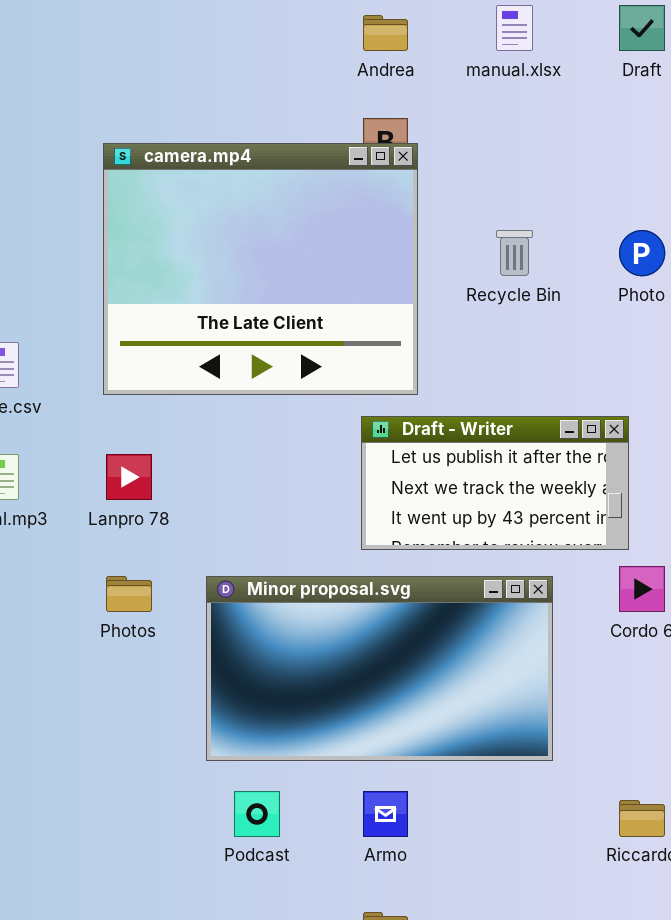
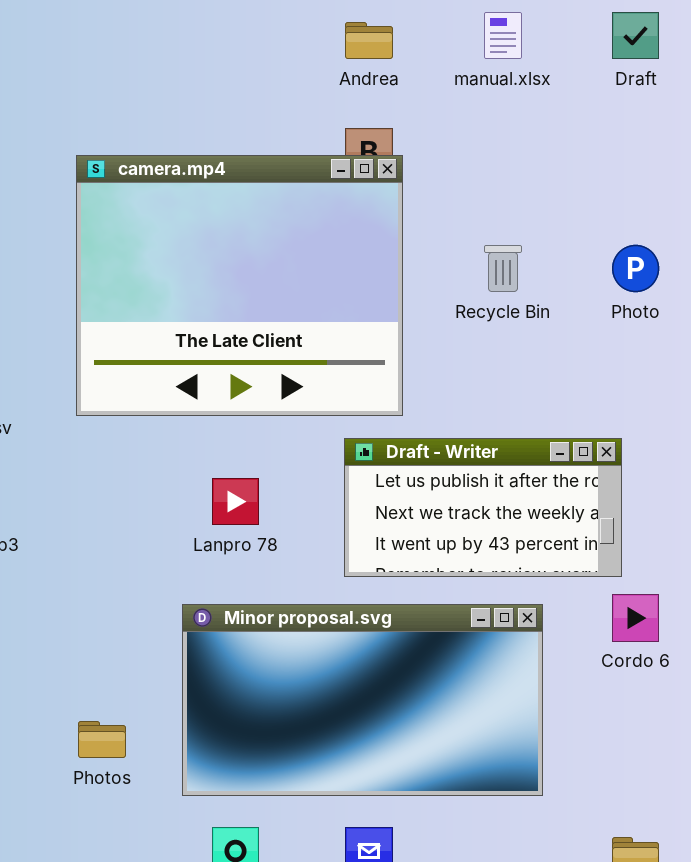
Lanpro 78: [106,454,152,500] -> [212,478,259,525], moved
Photos: [106,576,152,612] -> [78,721,126,758], moved

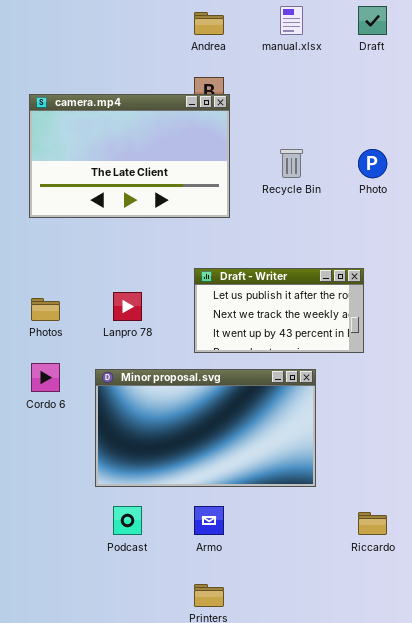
camera.mp4: [76,155,403,416] -> [29,94,230,218], resized
Cordo 6: [612,594,659,642] -> [31,363,60,392], moved
Photos: [78,721,126,758] -> [31,298,60,321], moved

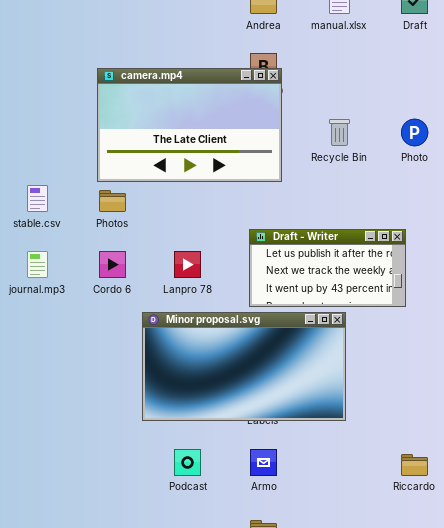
Photos: [31,298,60,321] -> [99,190,126,212], moved
Cordo 6: [31,363,60,392] -> [99,251,126,278], moved
Minor proposal.svg: [95,369,316,487] -> [142,312,346,421], moved

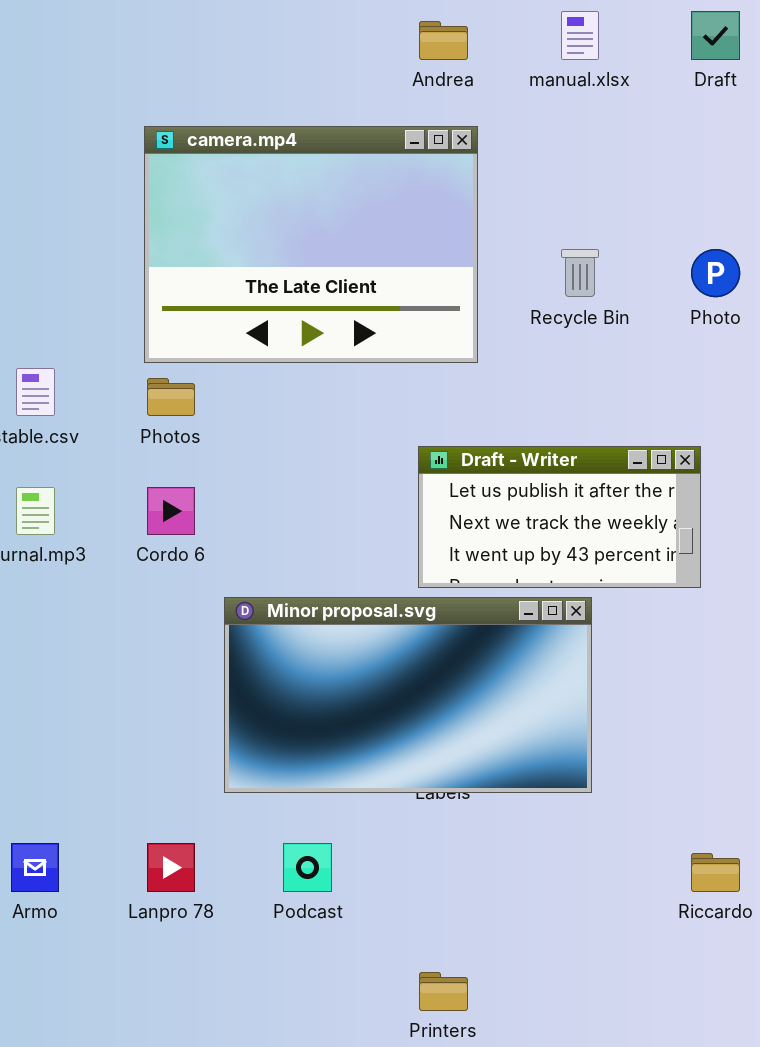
camera.mp4: [97,68,282,182] -> [144,126,478,363], resized
Lanpro 78: [174,251,201,278] -> [147,843,195,892], moved
Armo: [250,449,277,476] -> [11,843,59,892], moved

